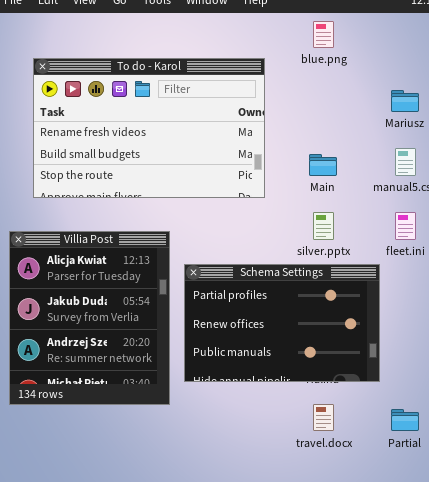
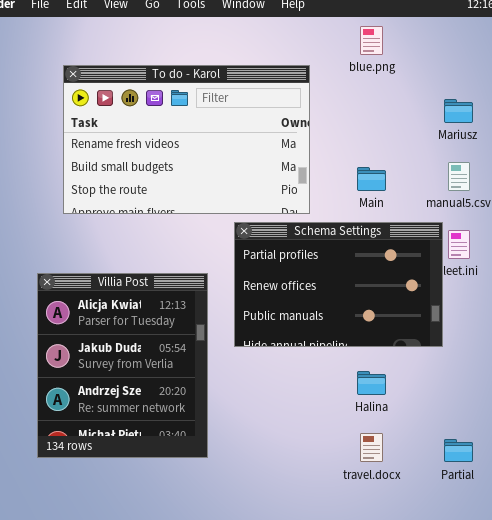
Villia Post: [9,231,170,405] -> [37,273,208,458], moved
Schema Settings: [184,264,380,382] -> [234,222,443,347], moved

